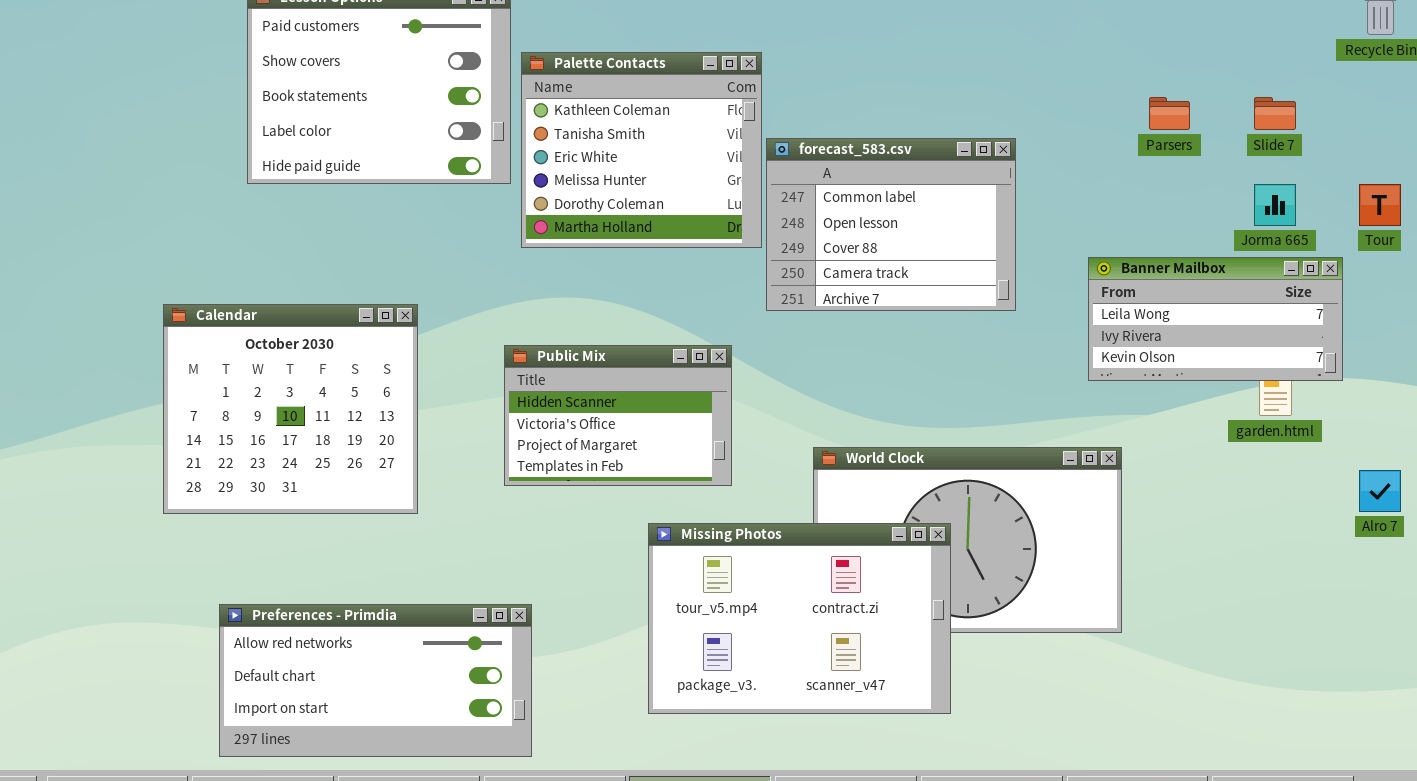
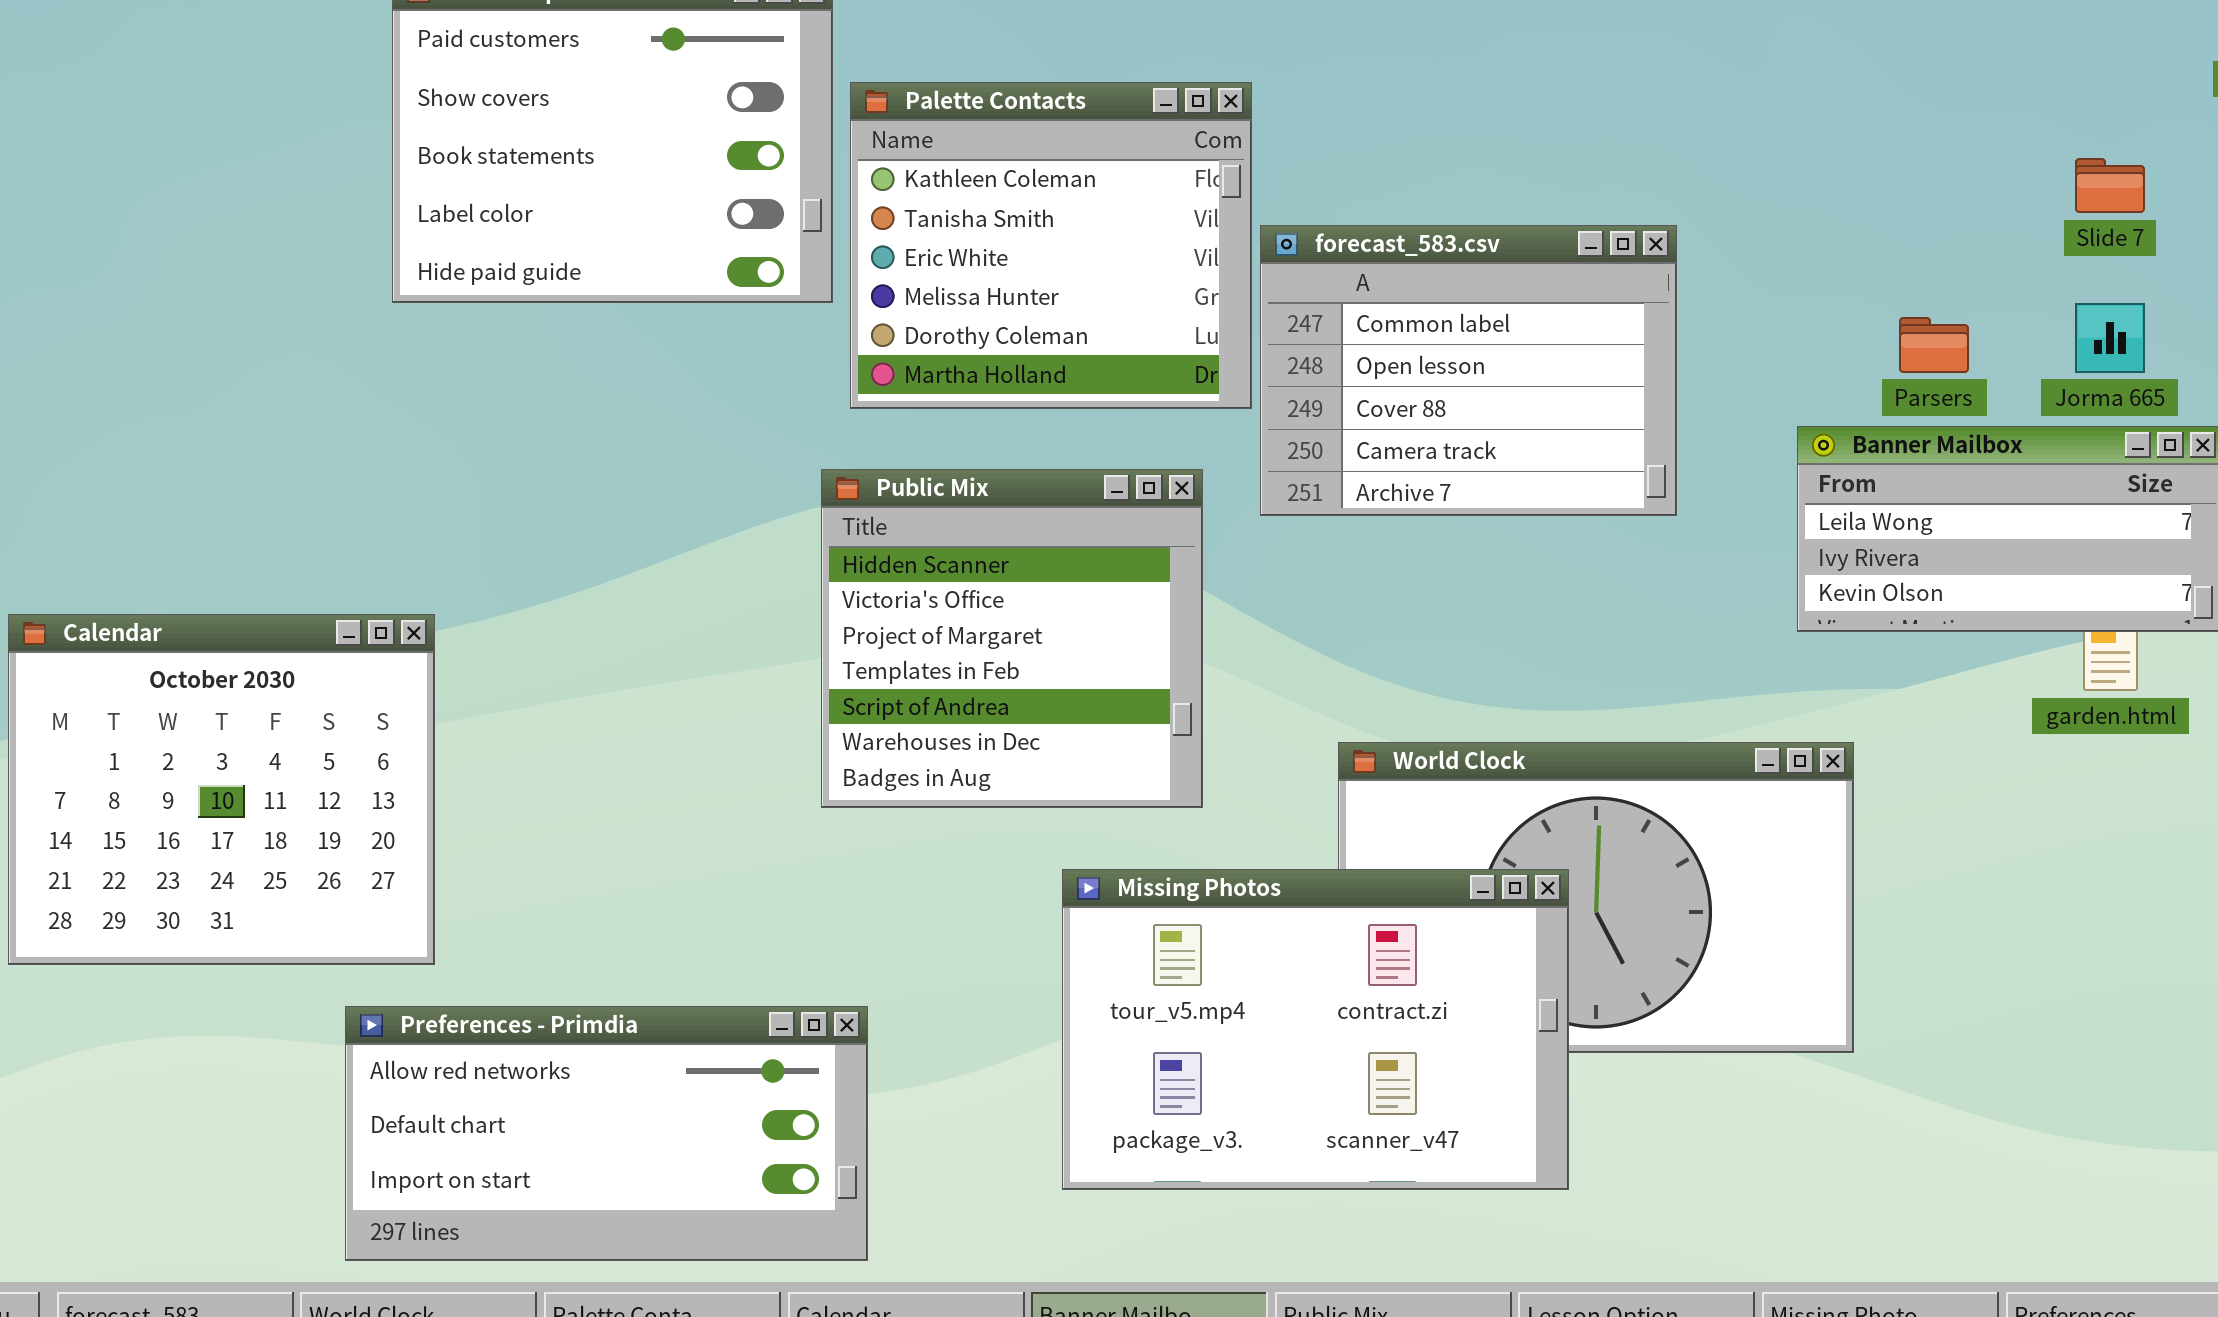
Parsers: [1149,97,1190,130] -> [1899,317,1969,373], moved
Calendar: [163,304,418,514] -> [8,614,435,965], moved
Public Mix: [504,345,732,486] -> [821,469,1203,808], resized

